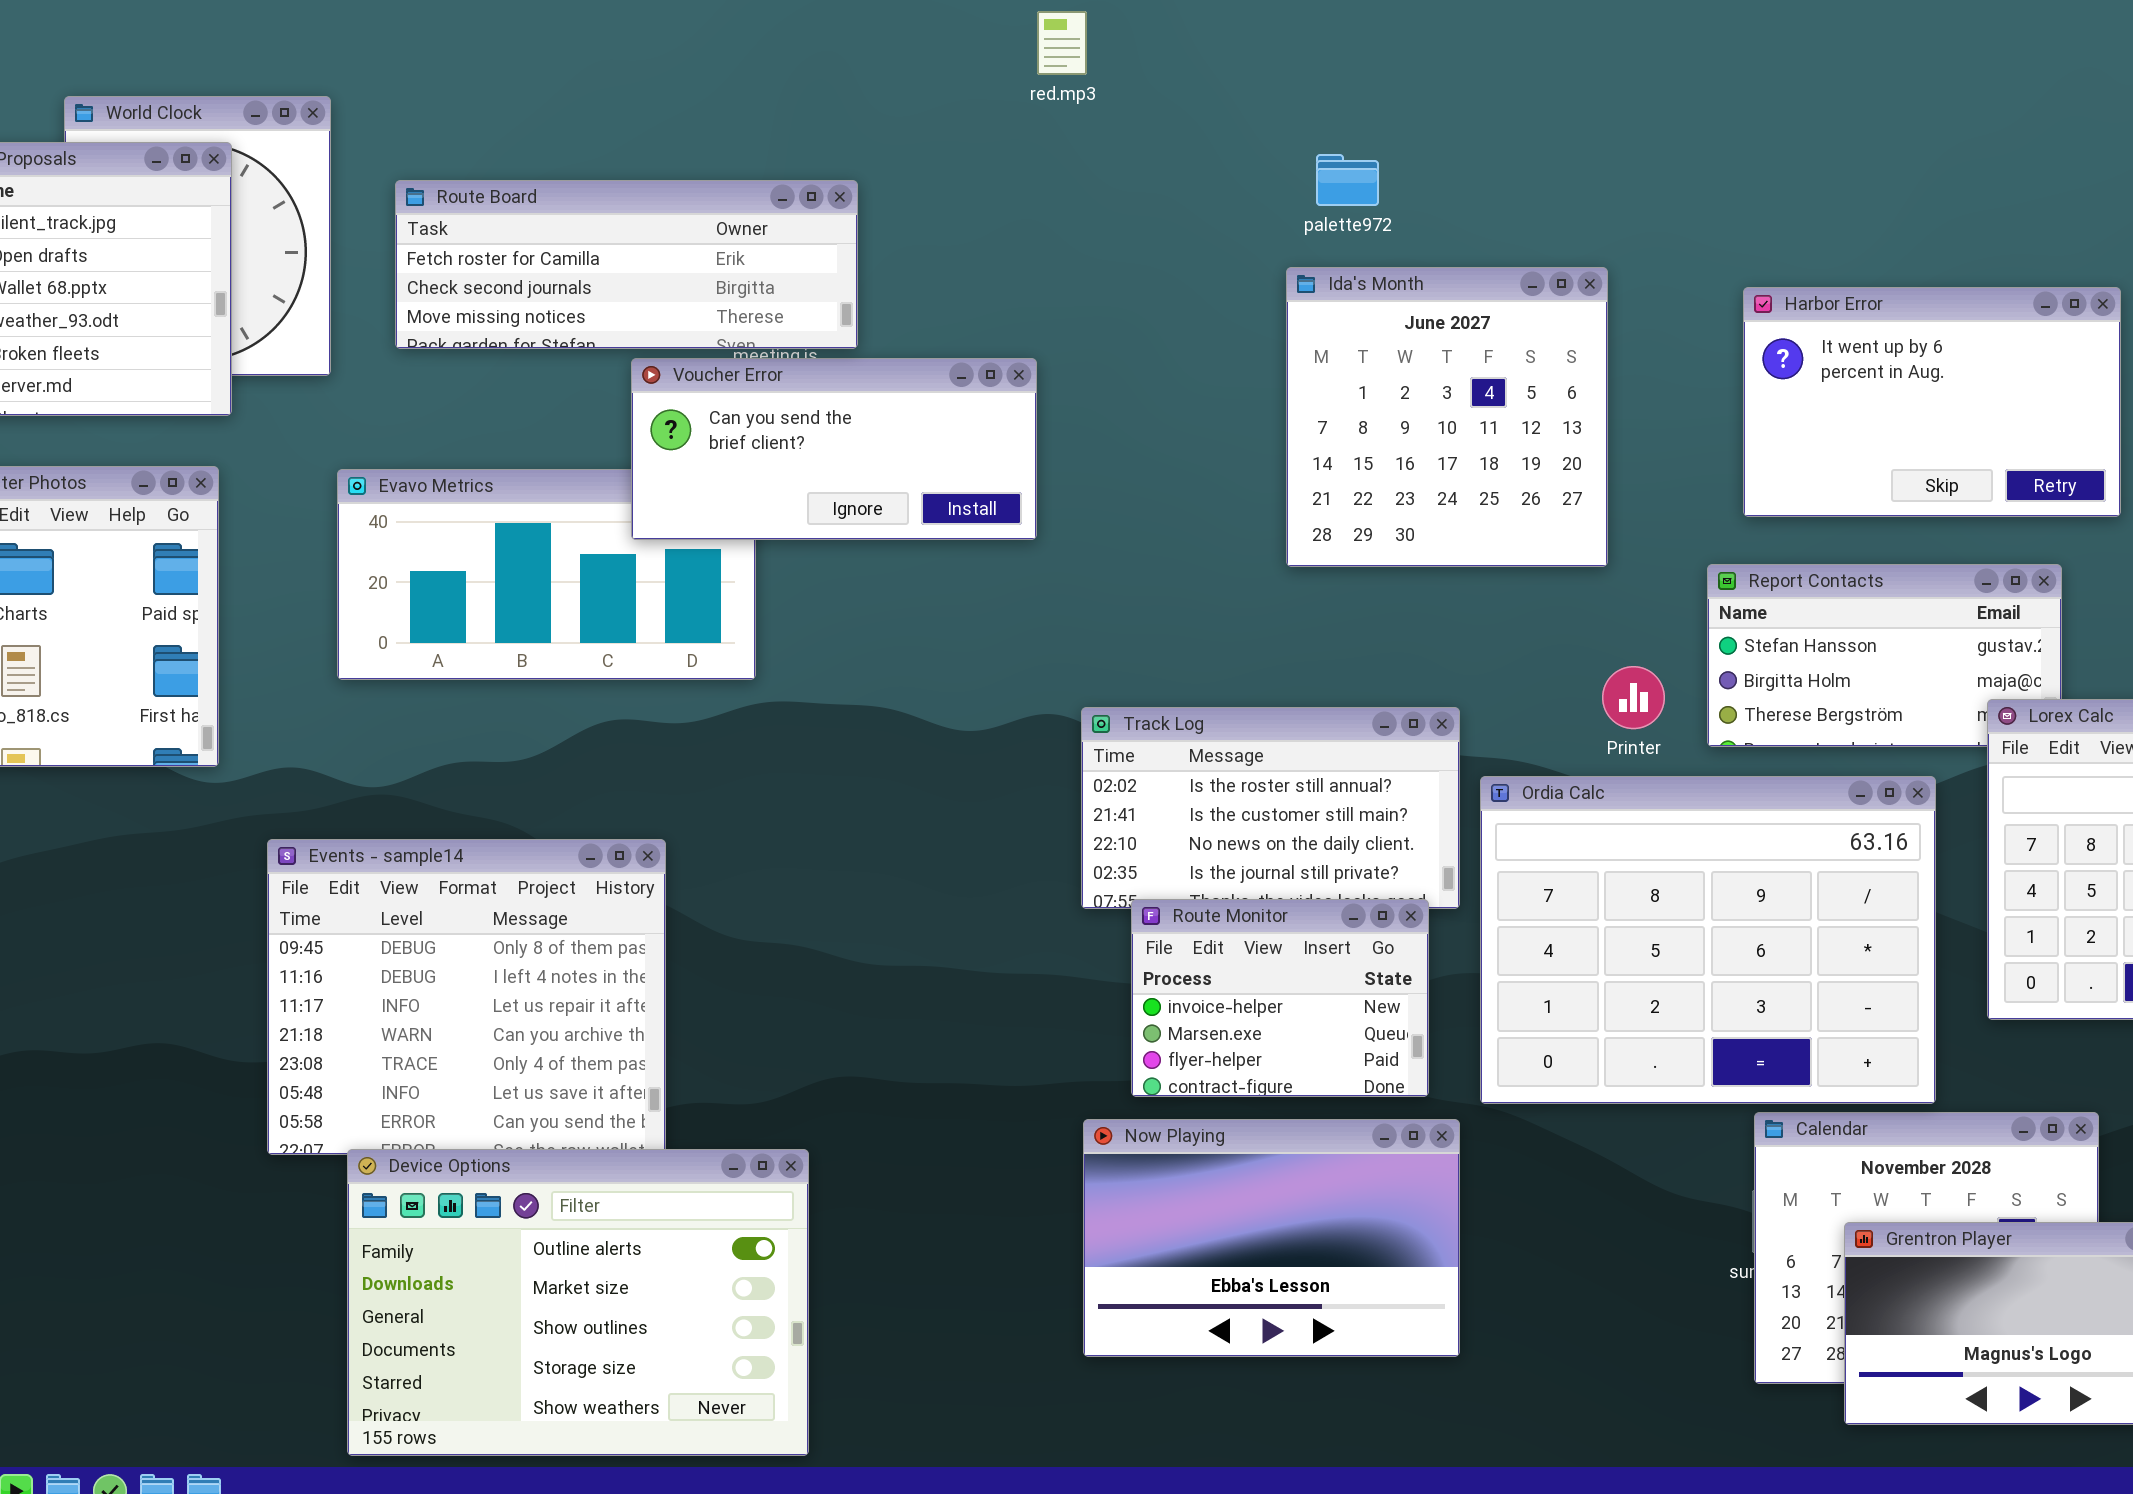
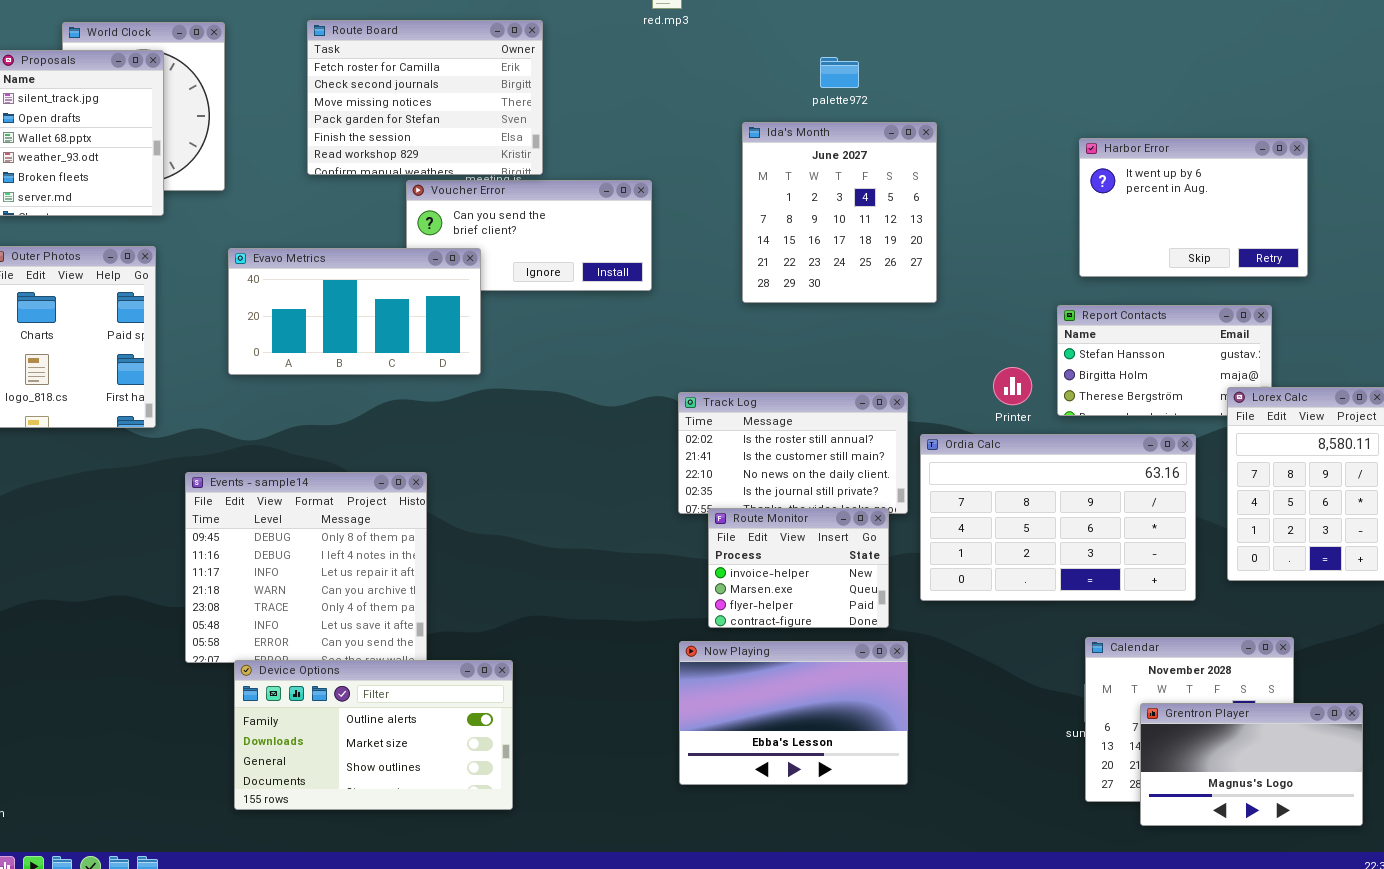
Route Board: [395,180,858,349] -> [307,20,543,175], resized
Ida's Month: [1286,267,1608,567] -> [742,122,937,303], moved
Evavo Metrics: [337,469,756,680] -> [228,248,481,375], raised
Ordia Calc: [1480,776,1936,1104] -> [920,434,1196,601], resized
Device Options: [347,1149,809,1456] -> [234,660,513,810], resized

